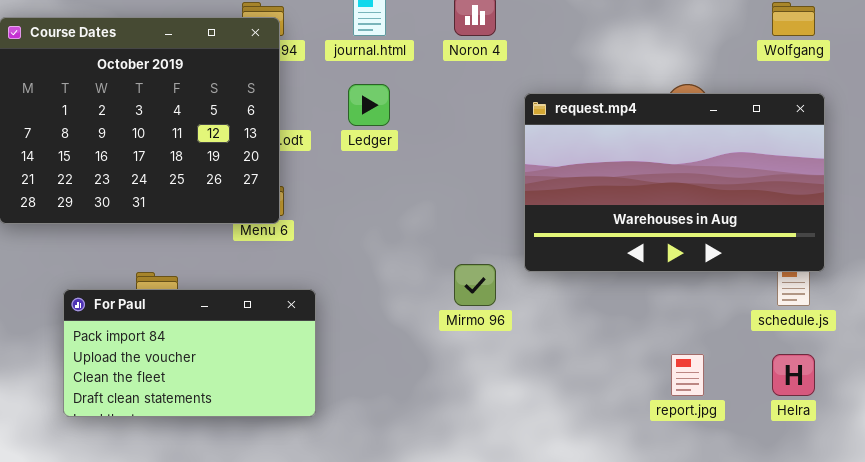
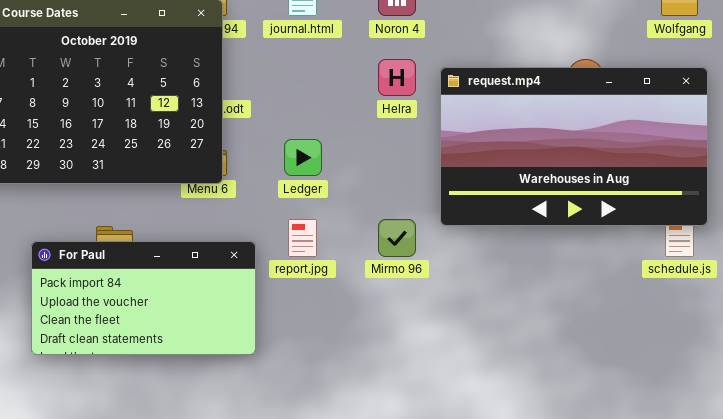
Ledger: [348,84,390,126] -> [284,139,322,176], moved
report.jpg: [671,354,704,396] -> [288,219,317,257], moved
Helra: [772,354,815,396] -> [378,59,416,96], moved

